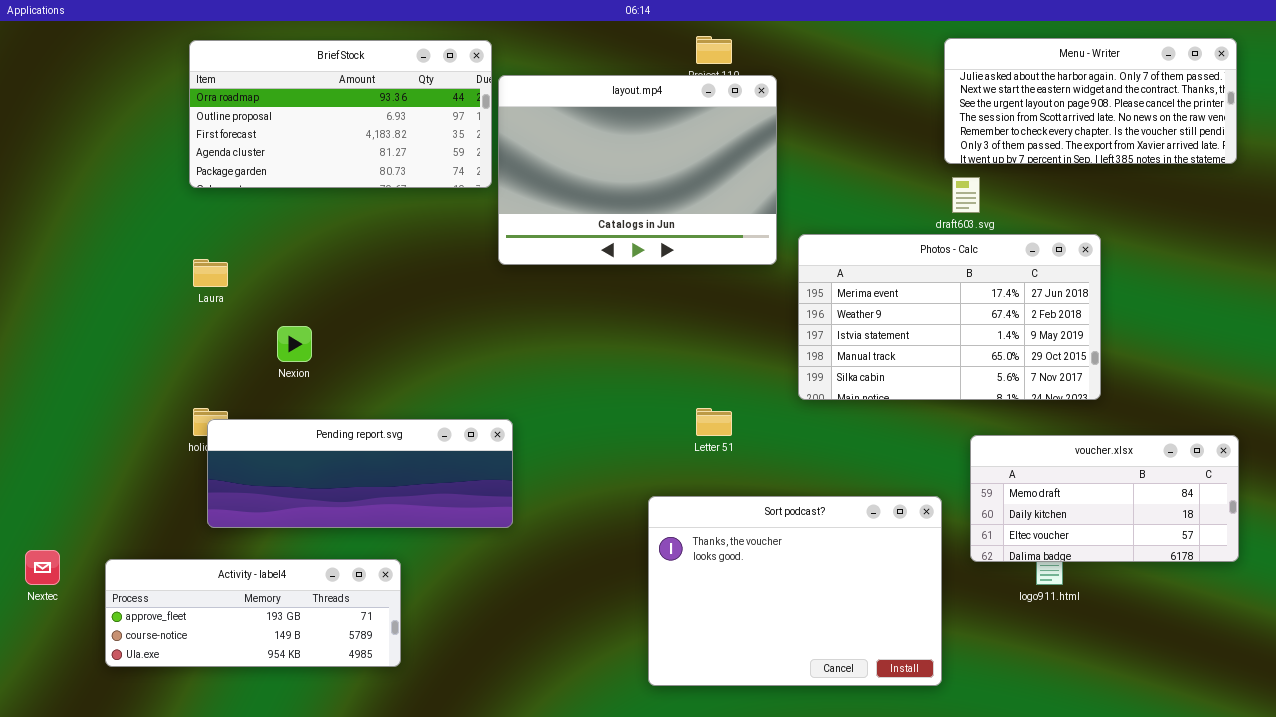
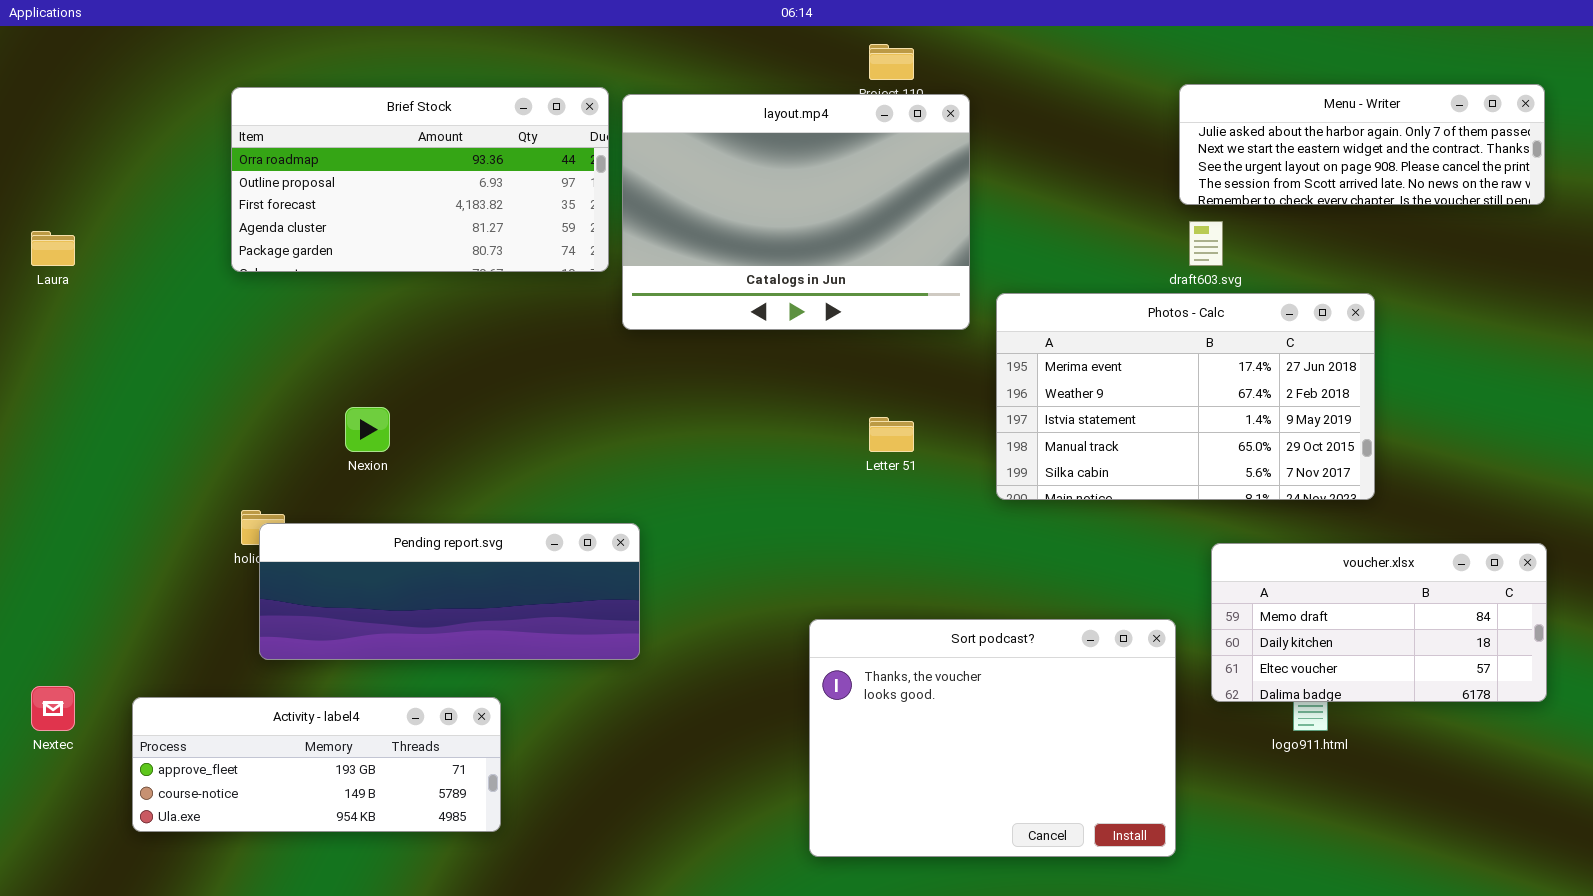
Menu - Writer: [944,38,1237,164] -> [1179,84,1545,205], resized
Brief Stock: [189,40,492,188] -> [231,87,609,272], moved
Laura: [193,259,228,287] -> [31,231,75,266], moved
Letter 51: [696,408,732,436] -> [869,417,914,452], moved

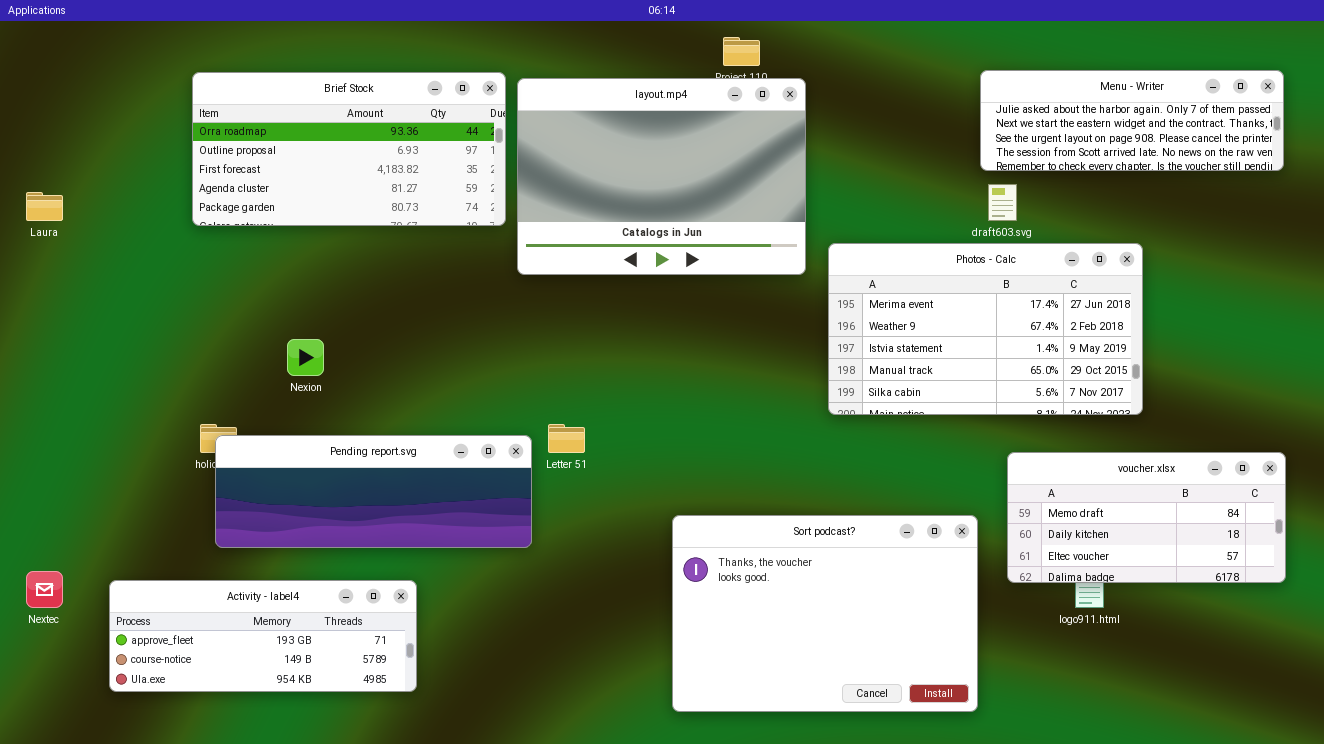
Letter 51: [869,417,914,452] -> [548,424,585,453], moved

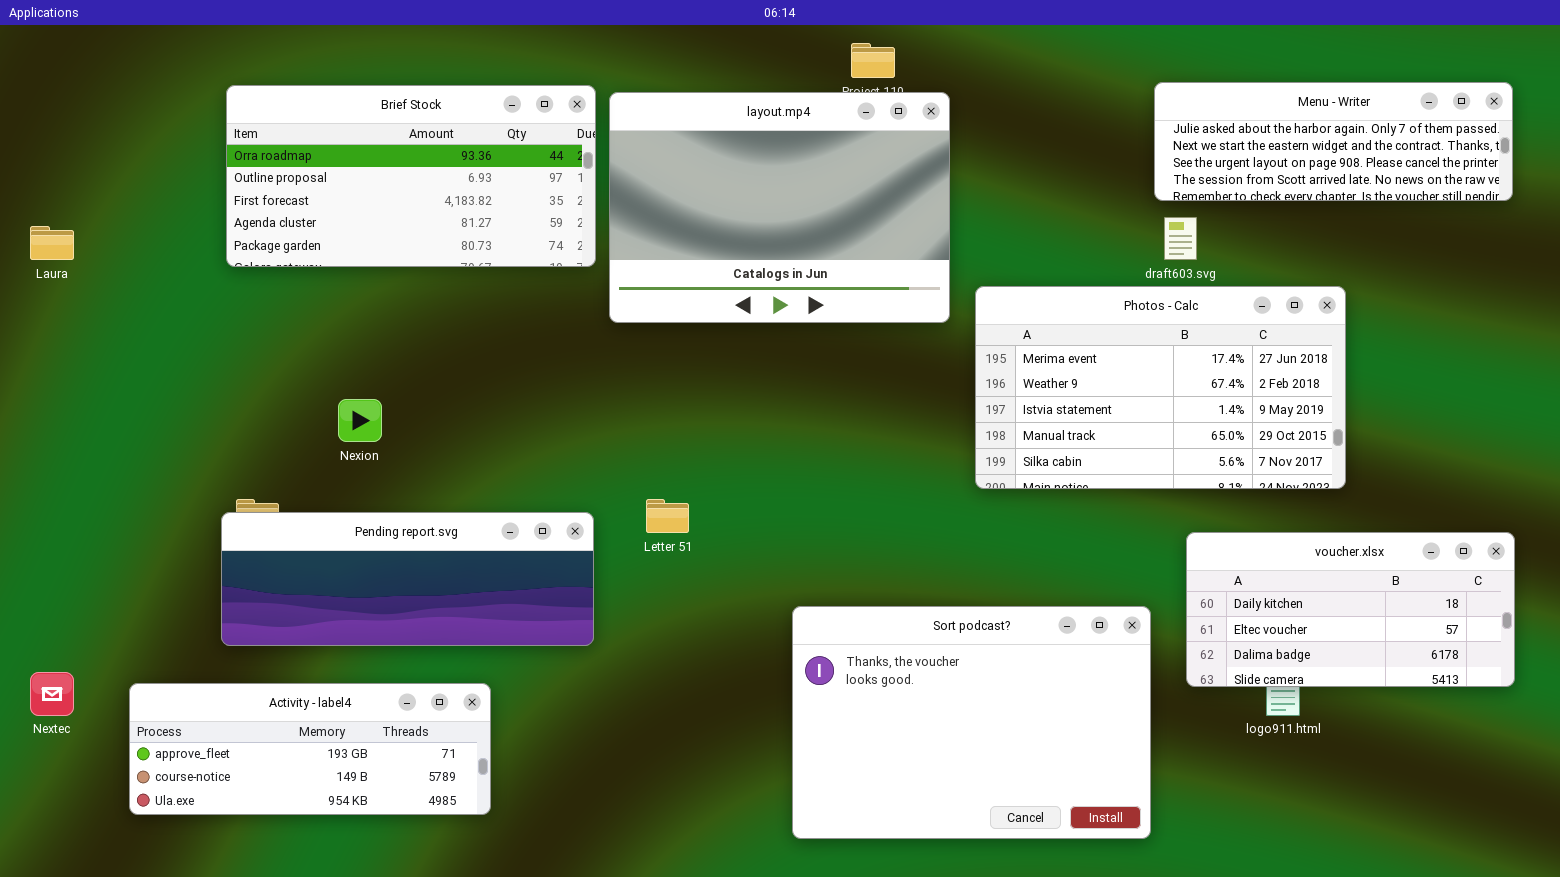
Pending report.svg: [215,435,532,548] -> [221,512,594,646], moved
voucher.xlsx: [1007,452,1286,583] -> [1186,532,1515,687], scrolled down 1 row

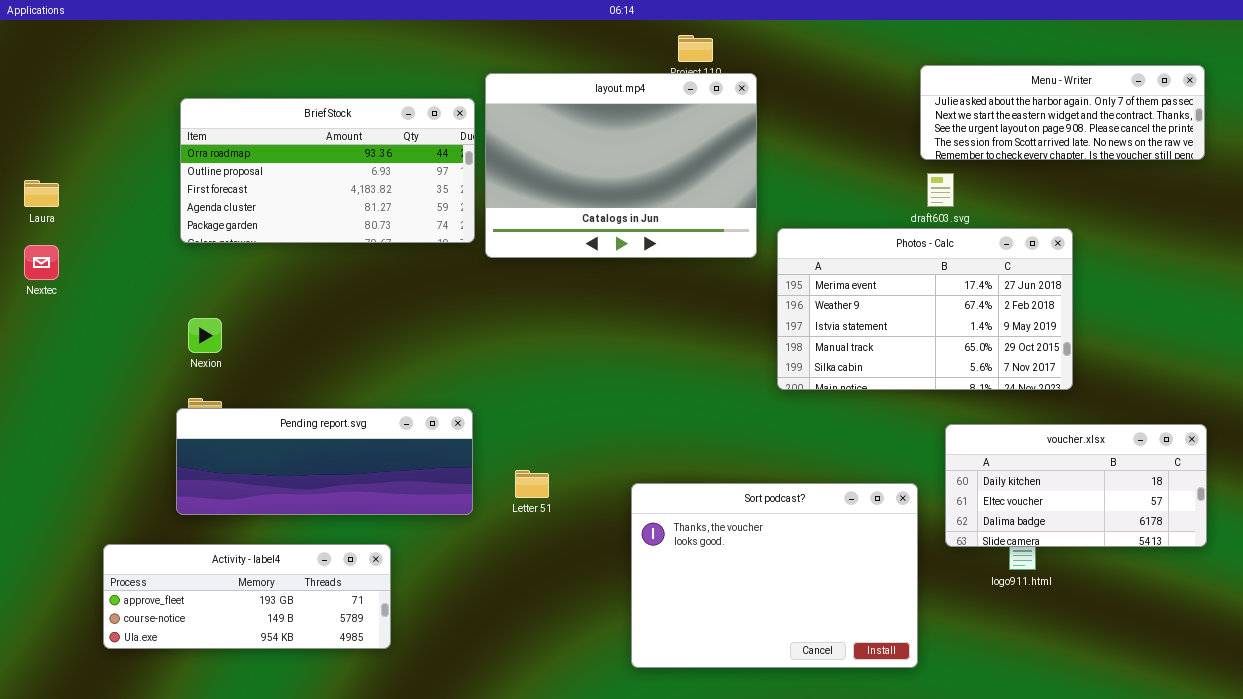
Brief Stock: [226,85,596,267] -> [180,98,475,243], moved
Nexion: [338,399,382,442] -> [188,318,222,353], moved
Letter 51: [646,499,689,533] -> [515,470,549,498], moved
Nextec: [30,672,74,716] -> [24,245,59,280], moved

